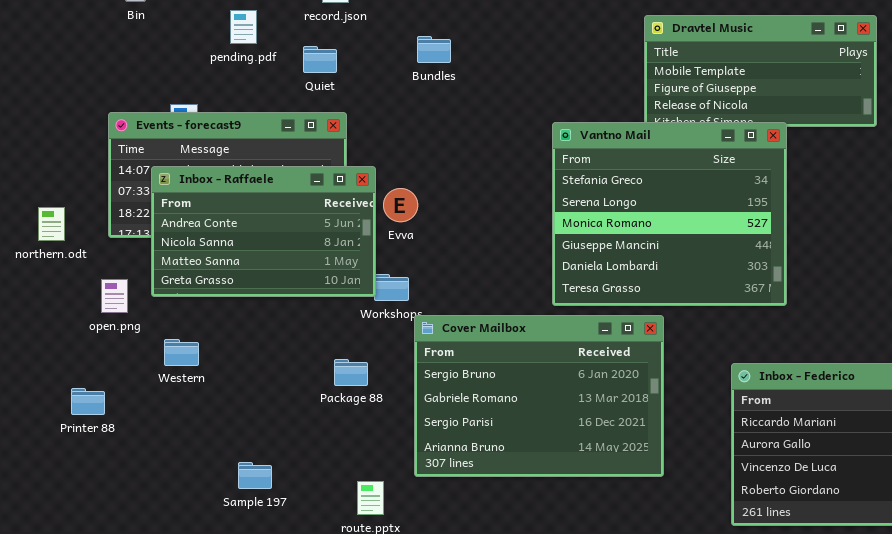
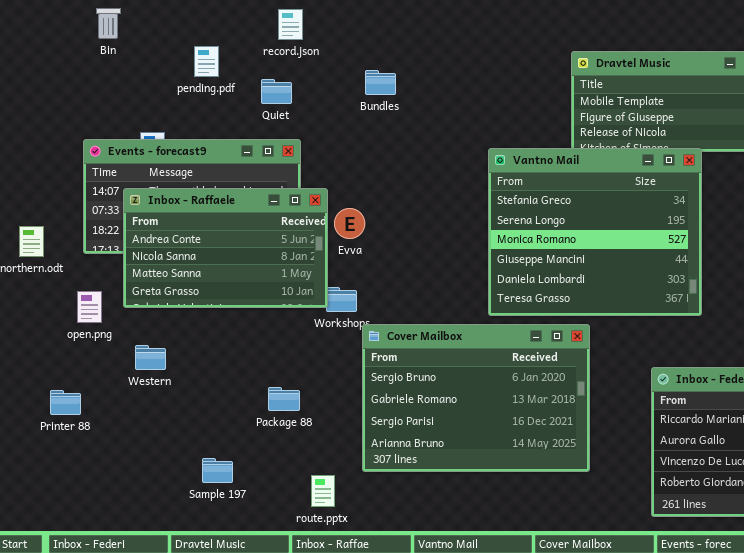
Package 88: [334,359,368,386] -> [268,387,300,411], moved

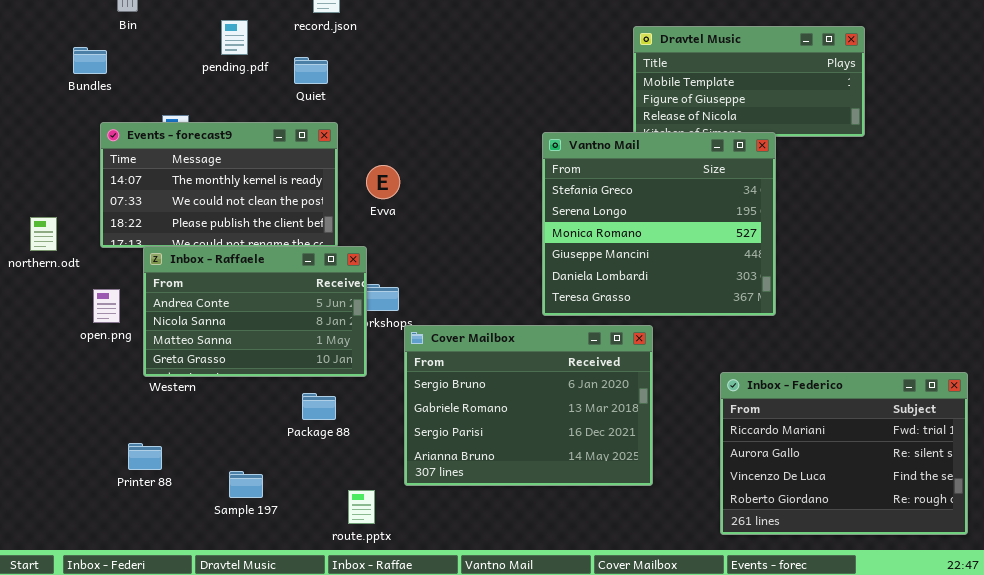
Bundles: [365,70,396,95] -> [73,47,107,74], moved
Inbox - Raffaele: [123,188,328,308] -> [143,246,367,377], moved
Evva: [334,208,365,239] -> [366,165,400,199], moved
Printer 88: [50,390,81,415] -> [128,443,162,470], moved

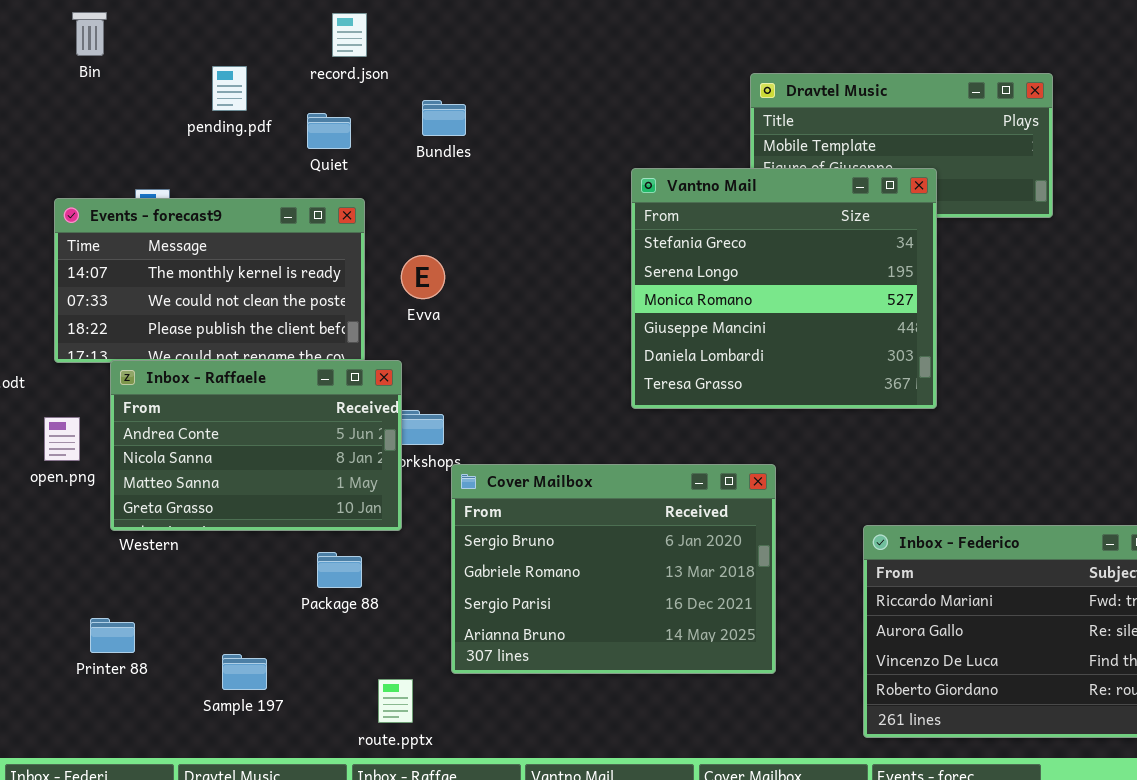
Bundles: [73,47,107,74] -> [422,100,466,136], moved
Vantno Mail: [542,132,776,316] -> [631,168,937,409], moved

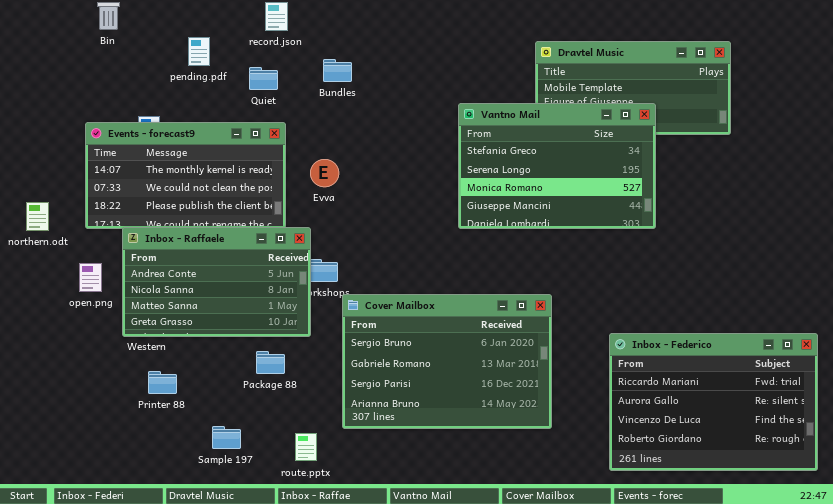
Vantno Mail: [631,168,937,409] -> [458,103,656,229], resized
Printer 88: [90,618,135,653] -> [148,371,177,394], moved
Sample 197: [222,654,267,690] -> [212,426,241,449], moved

